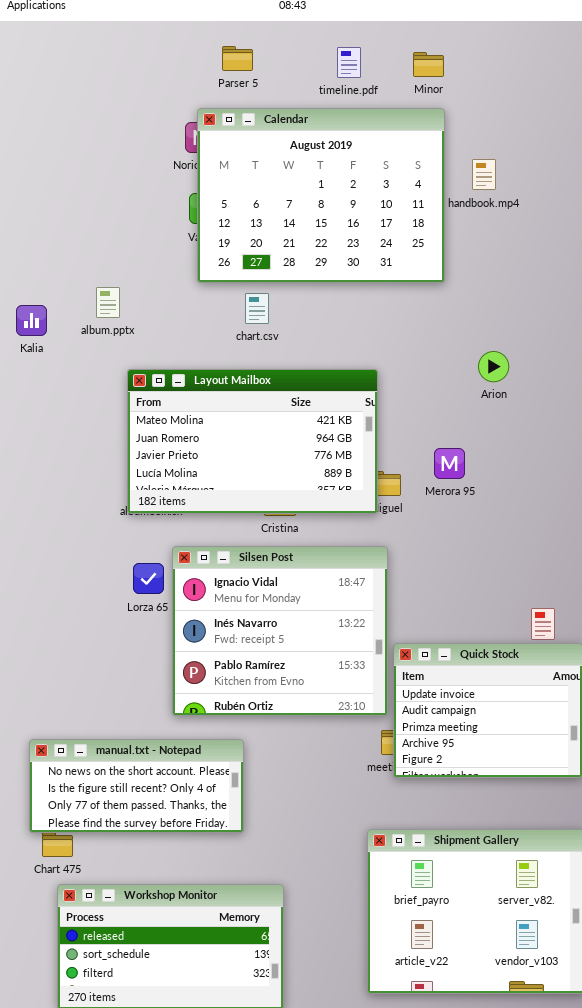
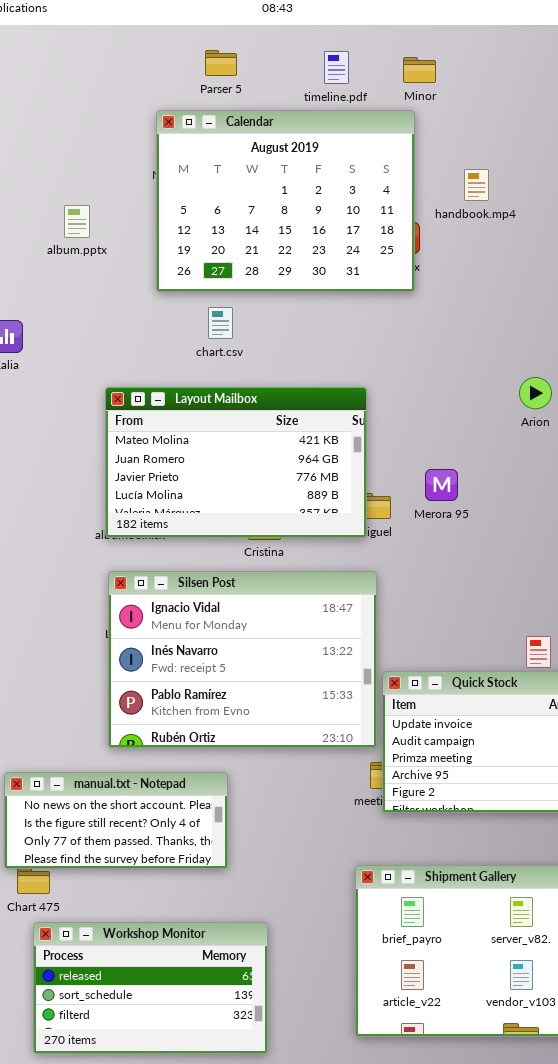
Calendar: [197,108,445,283] -> [156,110,415,292], moved
album.pptx: [96,287,120,318] -> [64,205,90,238], moved
chart.csv: [245,293,269,324] -> [208,307,233,339], moved
Arion: [478,351,509,382] -> [519,377,552,409], moved
Silsen Post: [172,546,388,716] -> [108,571,377,748], resized

